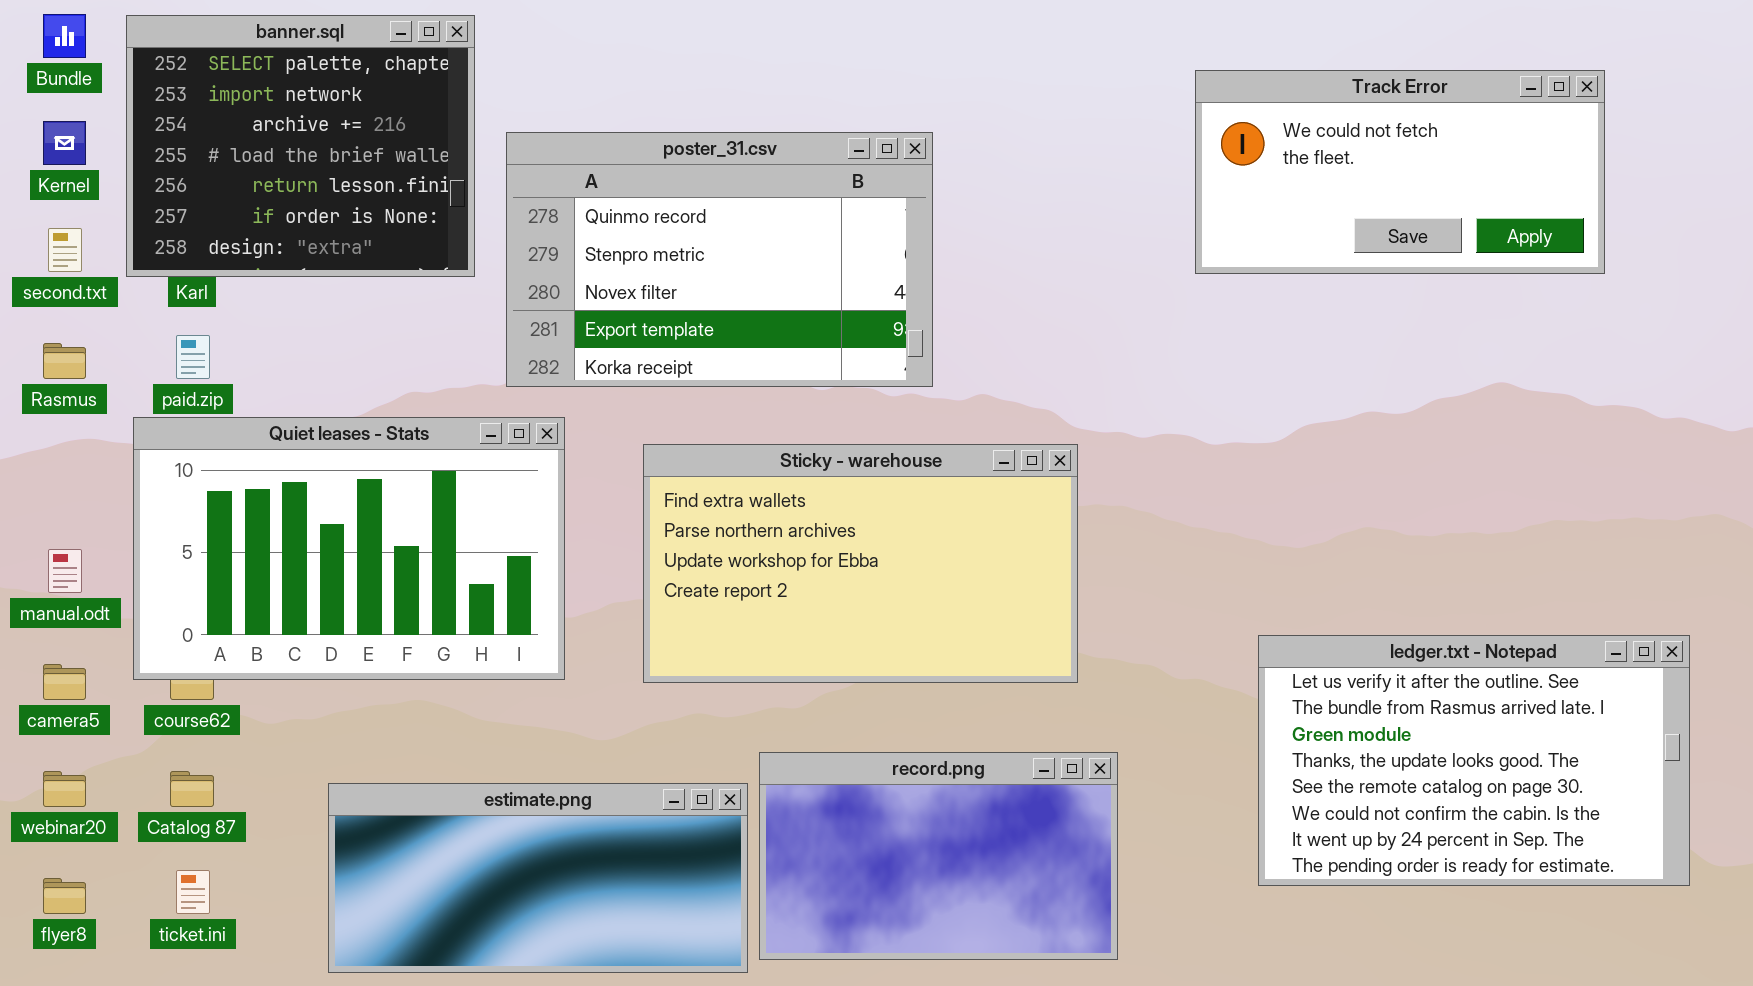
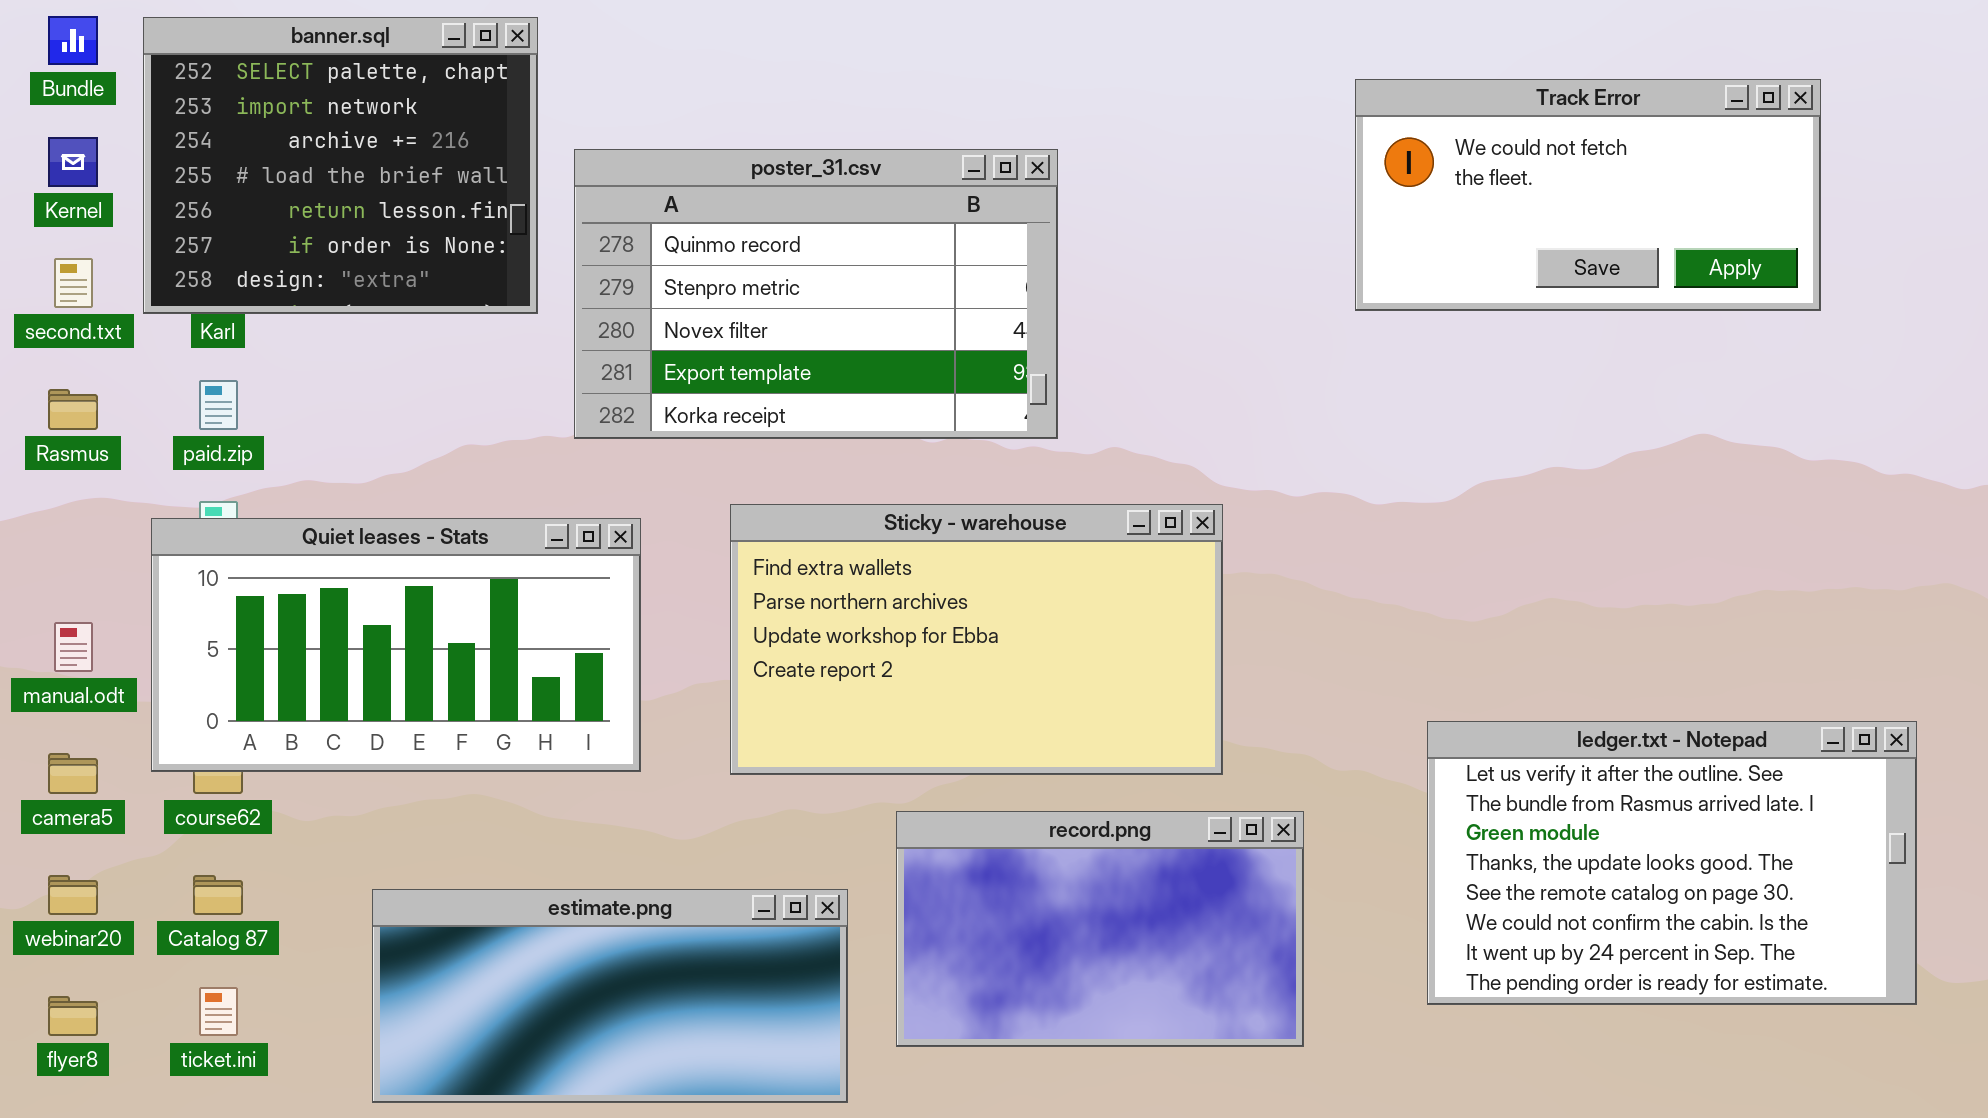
Quiet leases - Stats: [133,417,565,680] -> [151,518,641,772], resized
record.png: [759,752,1118,960] -> [896,811,1304,1047], moved

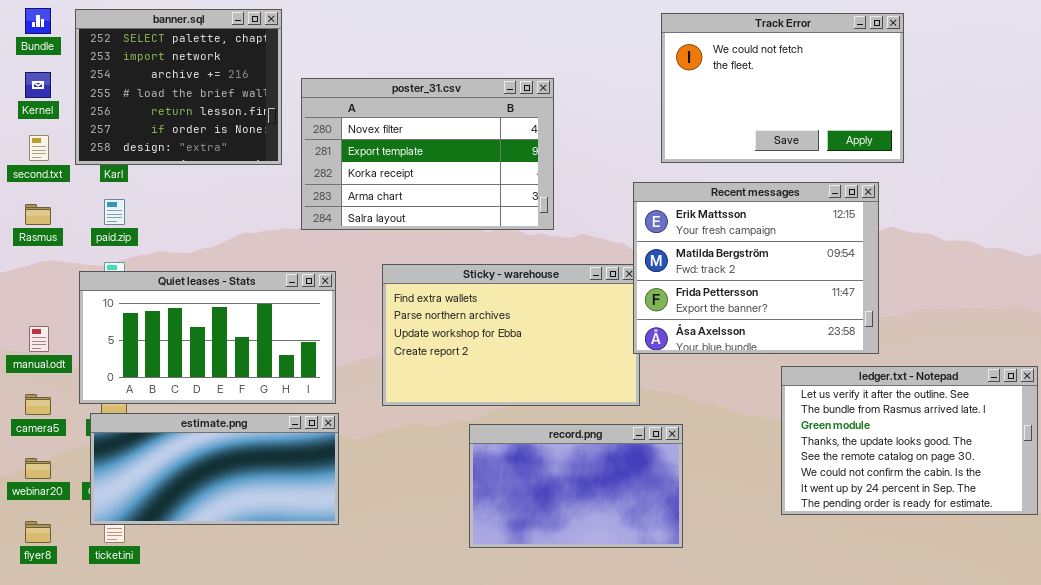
Track Error: [1355,79,1821,311] -> [661,13,904,163], moved, resized
poster_31.csv: [574,149,1058,439] -> [301,78,554,230], scrolled down 2 rows
Recent messages: none -> [633,182,879,354], opened
ledger.txt - Notepad: [1427,721,1917,1005] -> [781,366,1038,515], moved
estimate.png: [372,889,848,1103] -> [90,413,339,525], moved

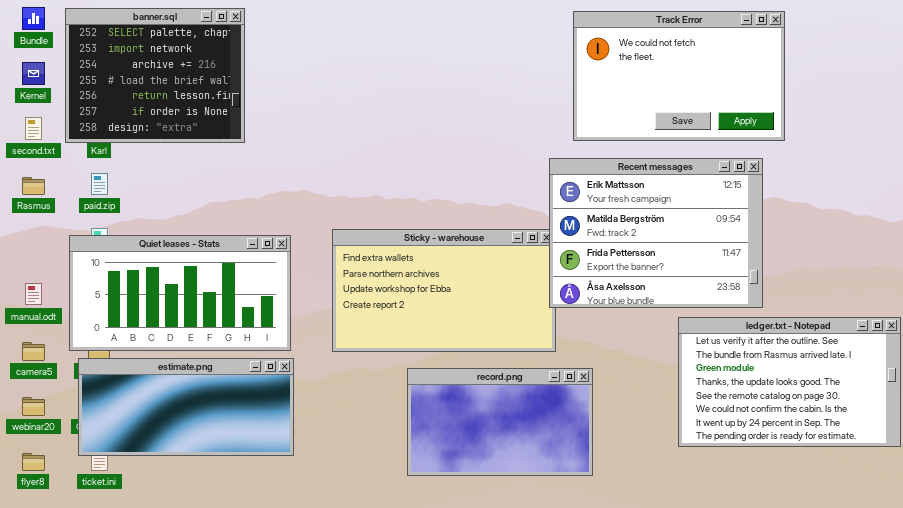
poster_31.csv: [301,78,554,230] -> none, closed

